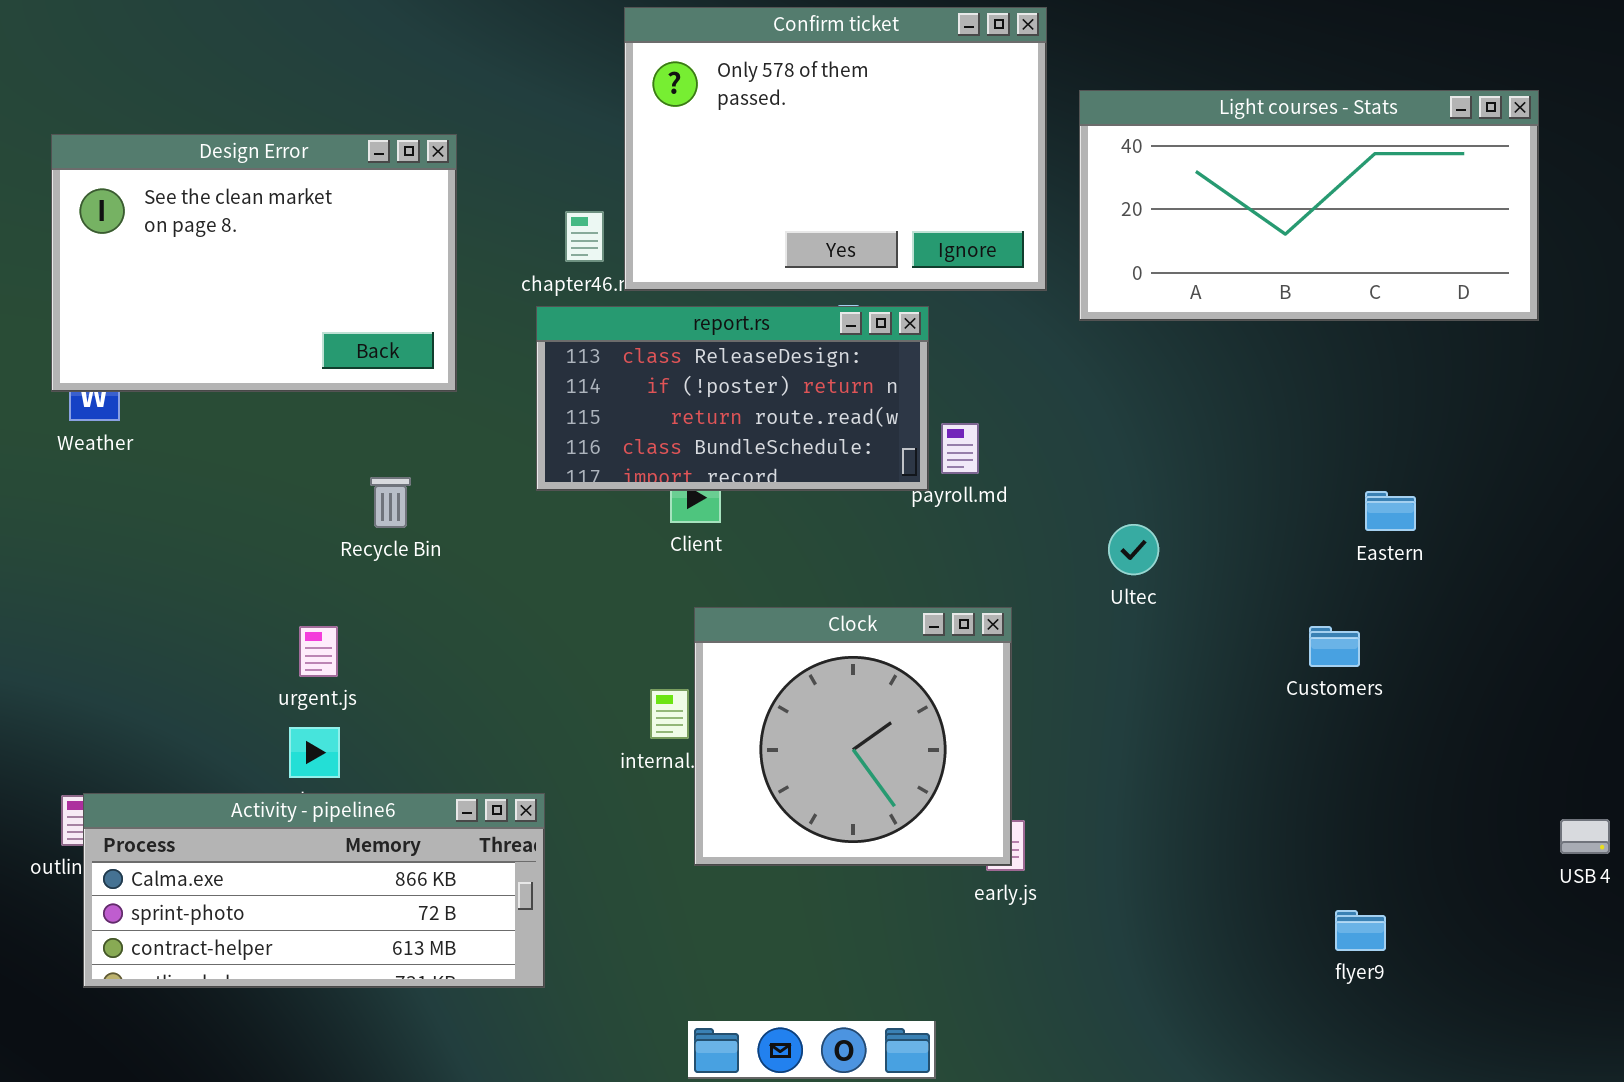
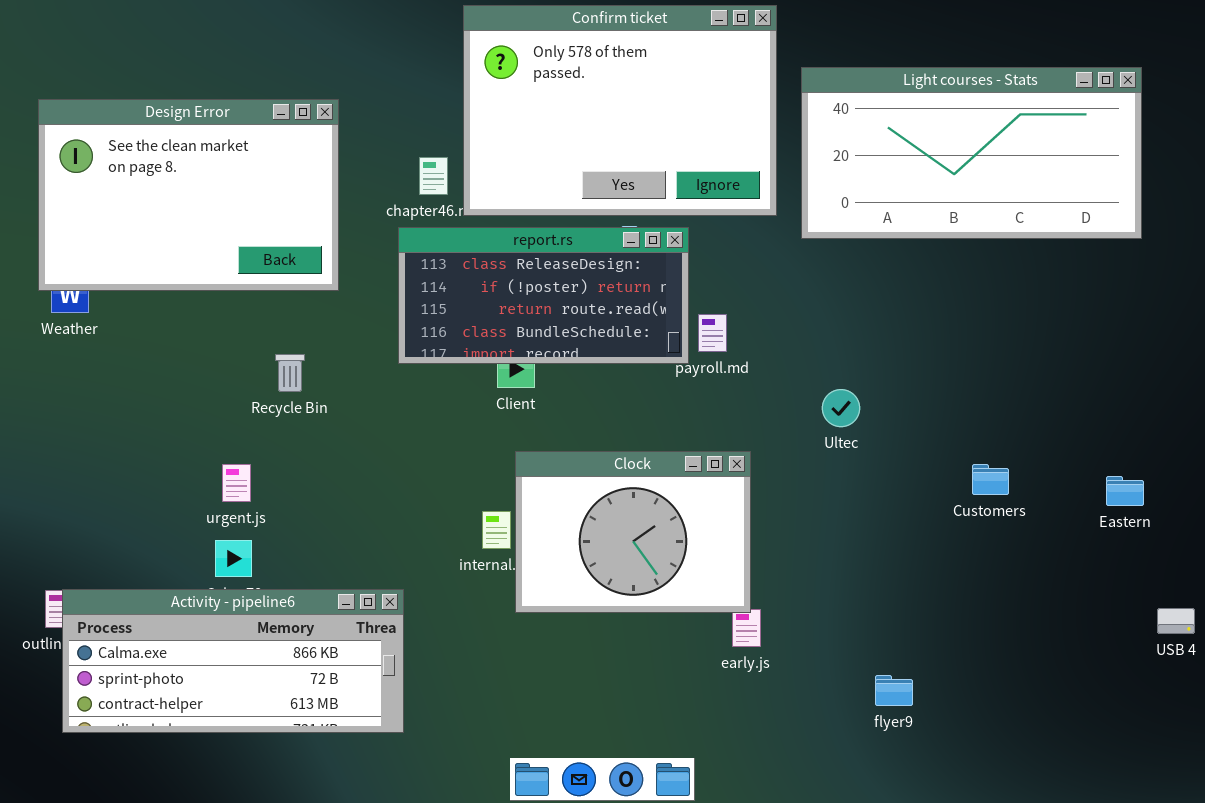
Eastern: [1365,491,1416,531] -> [1106,476,1144,506], moved
Clock: [694,607,1012,866] -> [515,451,751,613], resized
flyer9: [1335,910,1386,951] -> [875,675,913,706], moved

